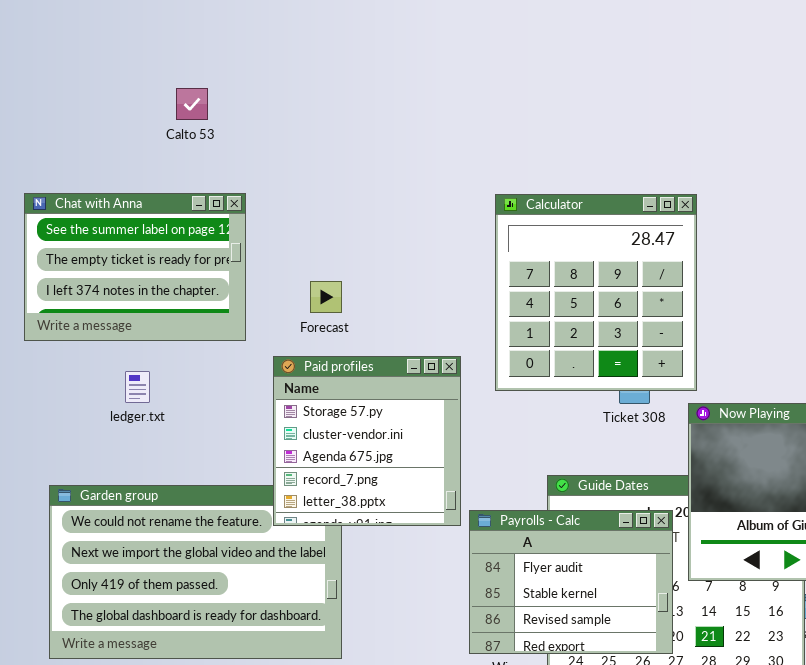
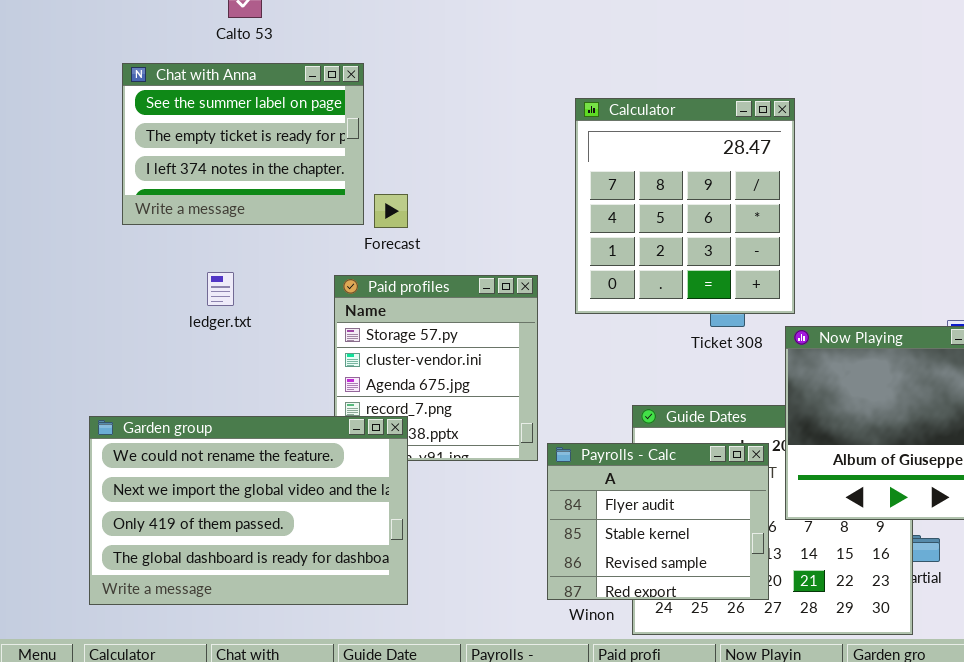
Chat with Anna: [24,193,246,341] -> [122,63,364,225], moved
ledger.txt: [125,371,150,403] -> [207,272,234,306], moved
Garden group: [49,485,342,659] -> [89,416,408,605], raised

